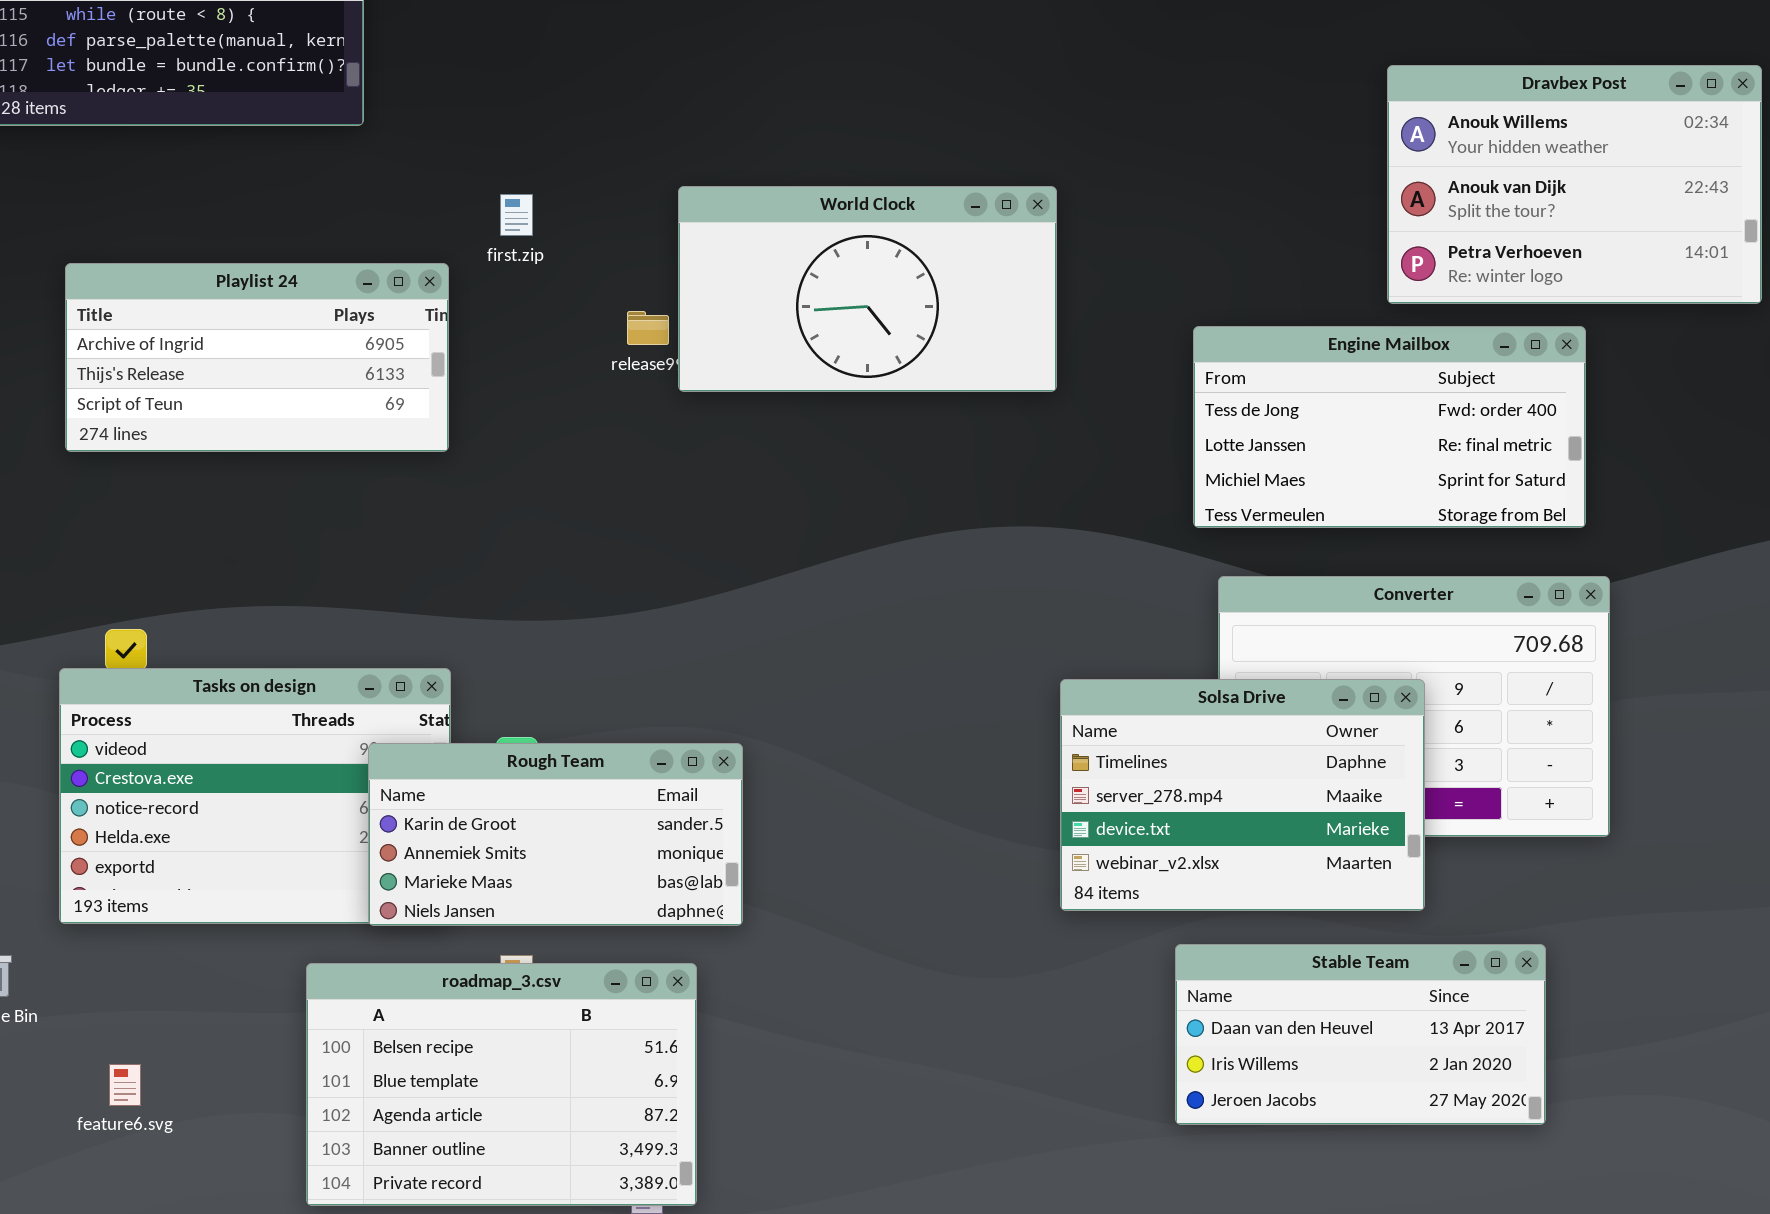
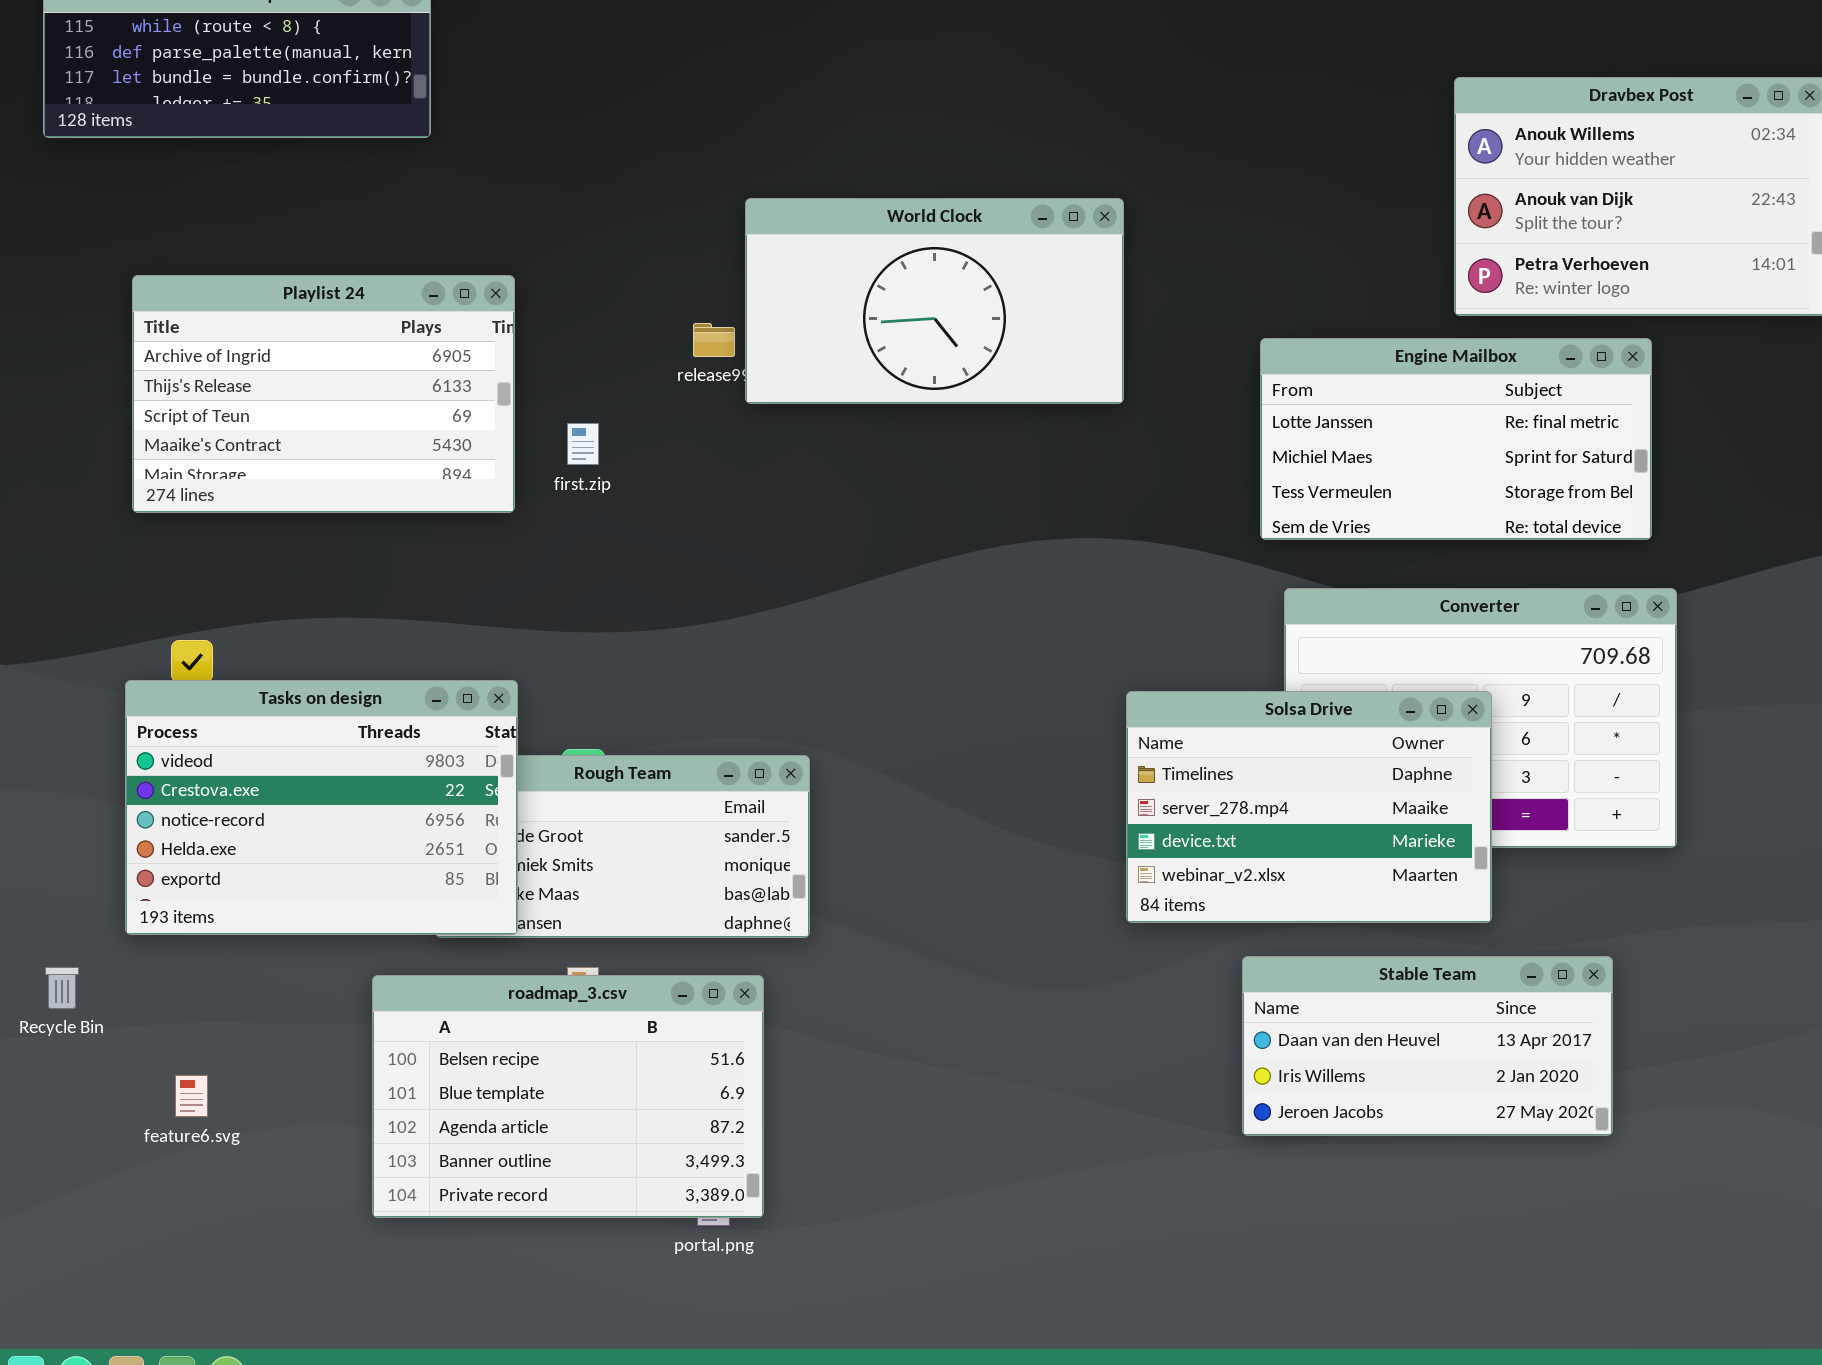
first.zip: [500,194,533,236] -> [567,423,599,465], moved
Playlist 24: [65,263,449,452] -> [132,275,515,513], resized
Engine Mailbox: [1193,326,1586,528] -> [1260,338,1652,540], scrolled down 1 row
Tasks on design: [59,668,451,924] -> [125,680,518,935], raised

